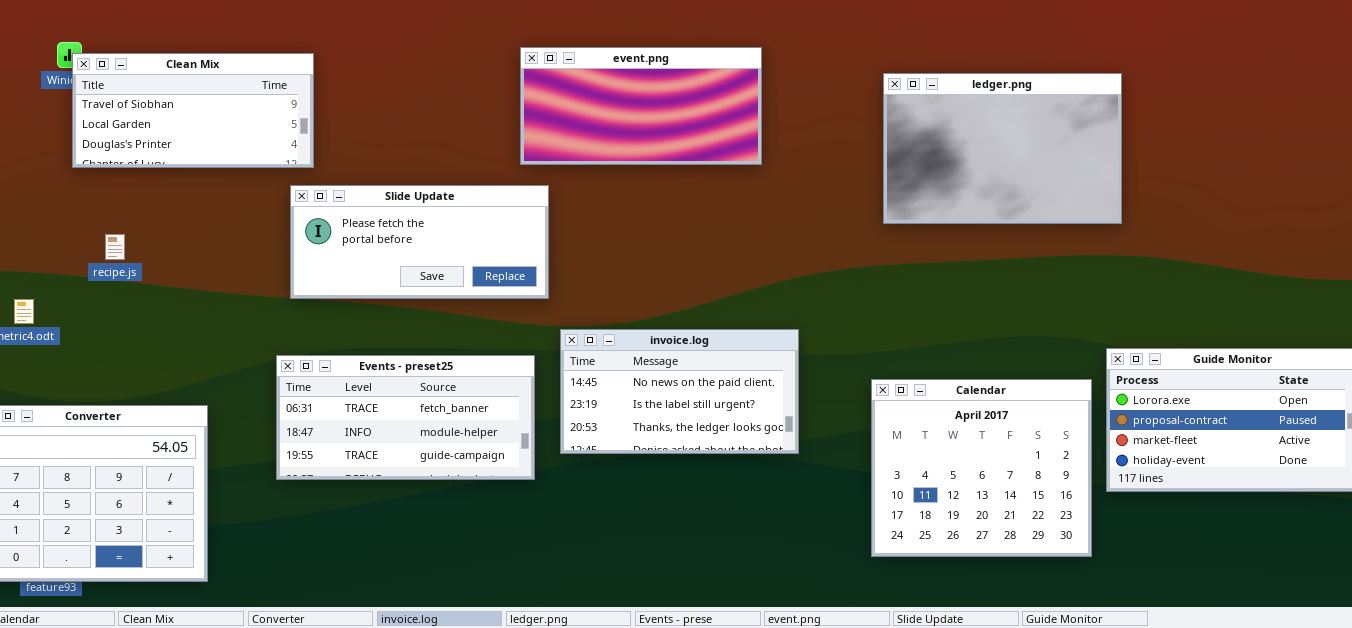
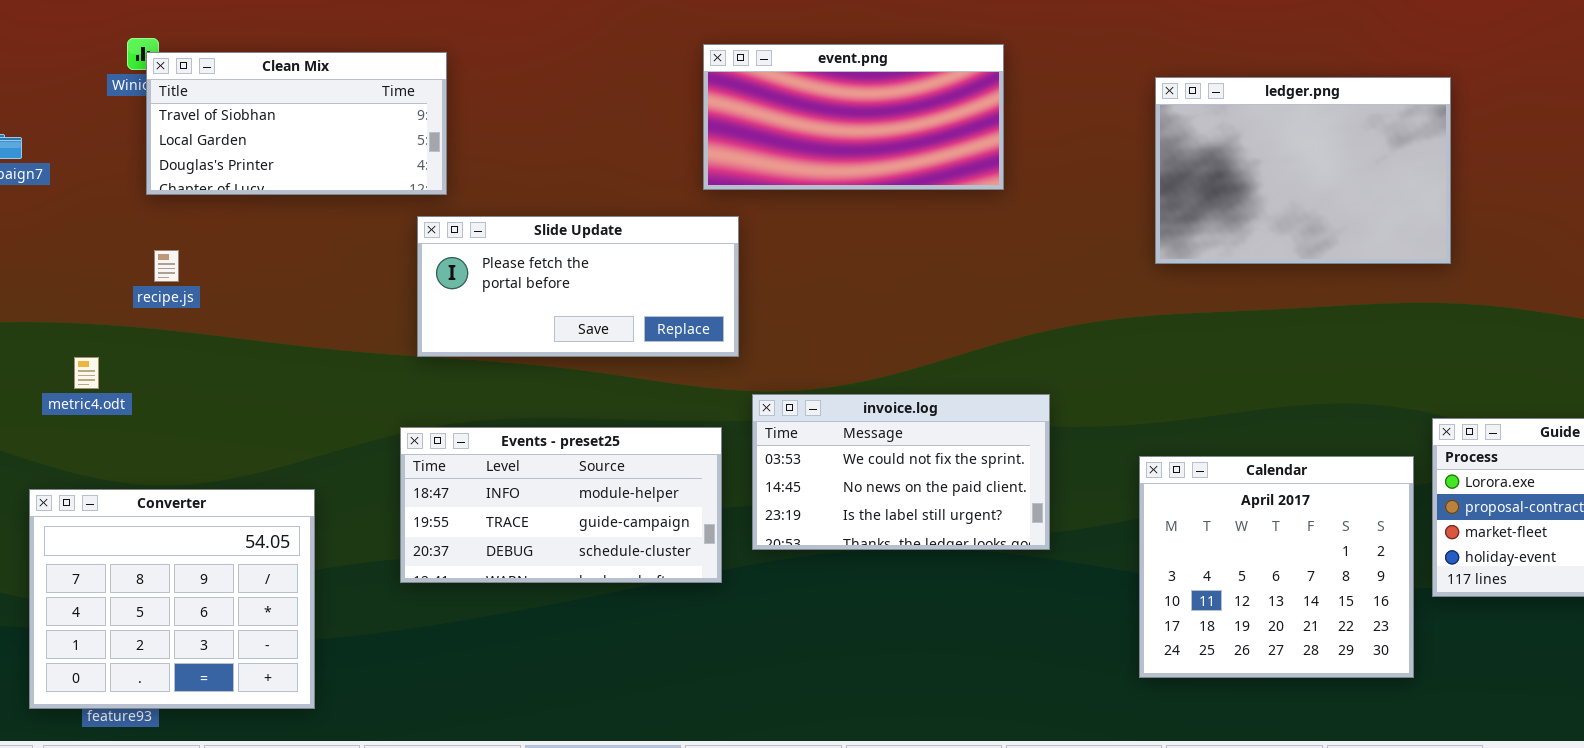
recipe.js: [105,234,125,260] -> [154,250,179,282], moved
invoice.log: [560,329,799,454] -> [752,394,1050,550], scrolled up 1 row
Events - preset25: [276,355,535,480] -> [400,427,722,583], scrolled down 1 row

